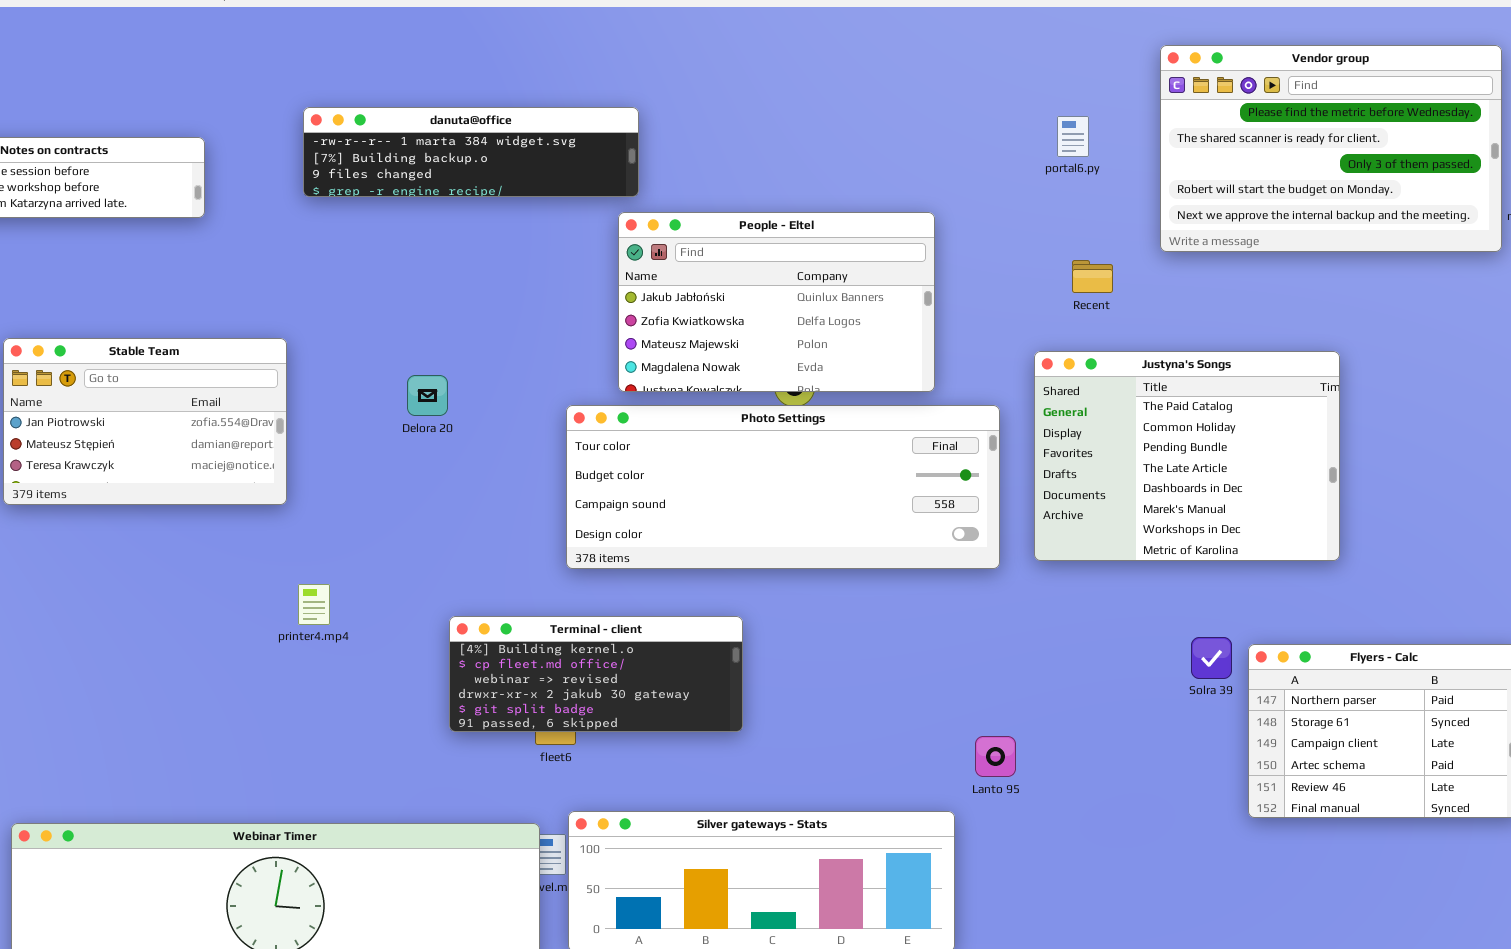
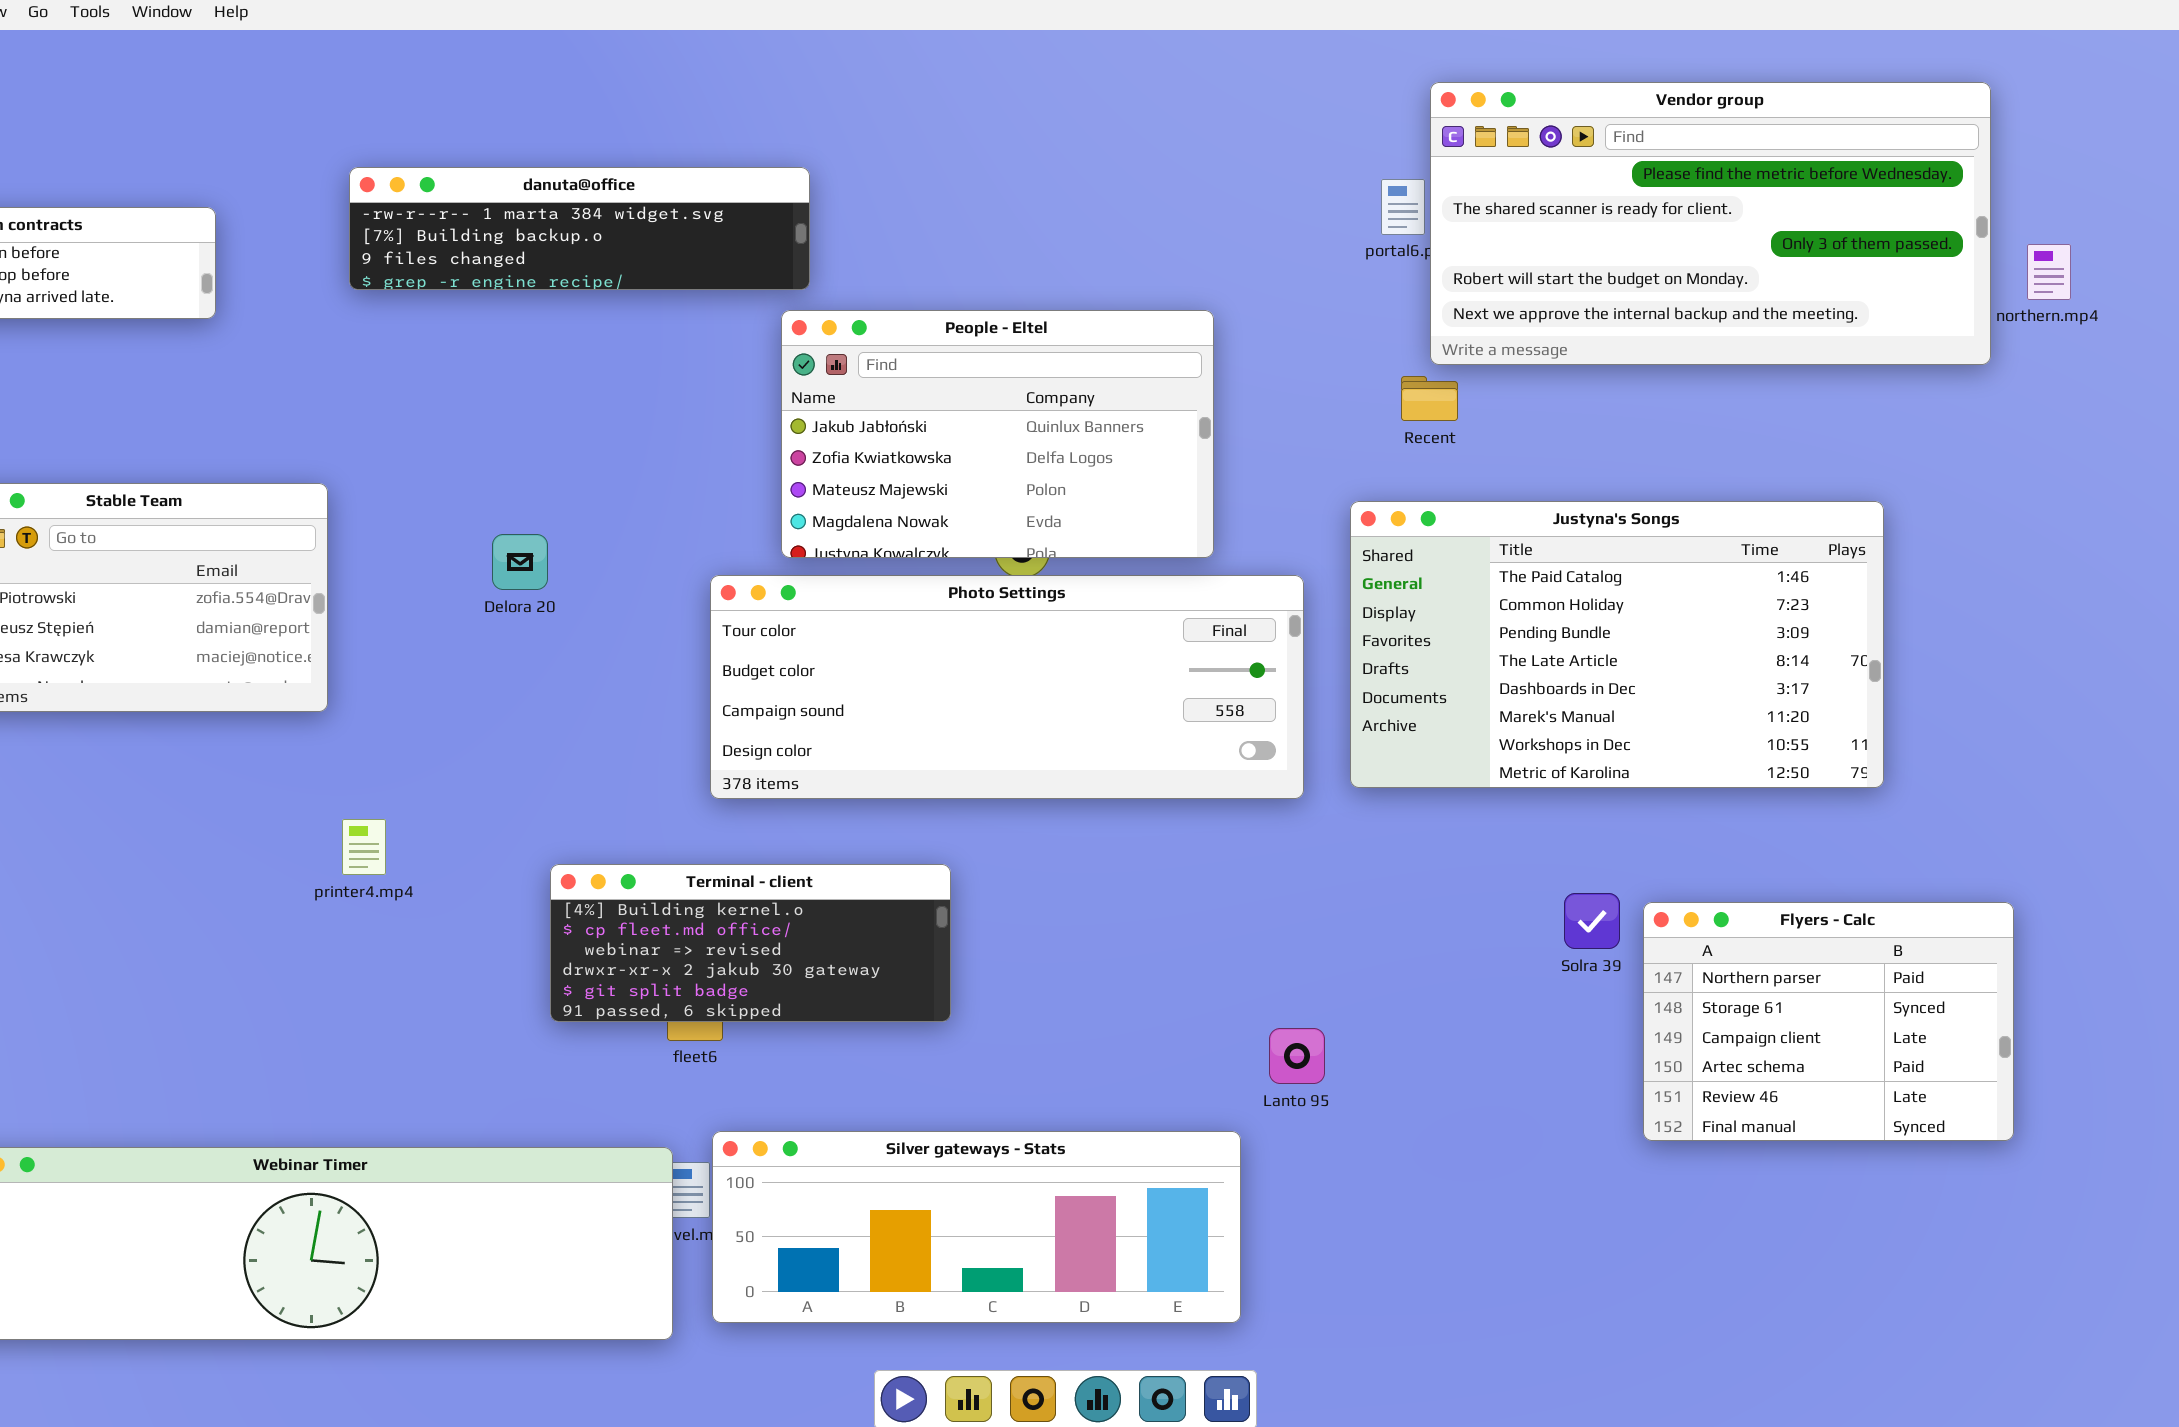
Vendor group: [1160,45,1502,252] -> [1430,82,1991,365], resized
Justyna's Songs: [1034,351,1340,561] -> [1350,501,1884,788], resized

